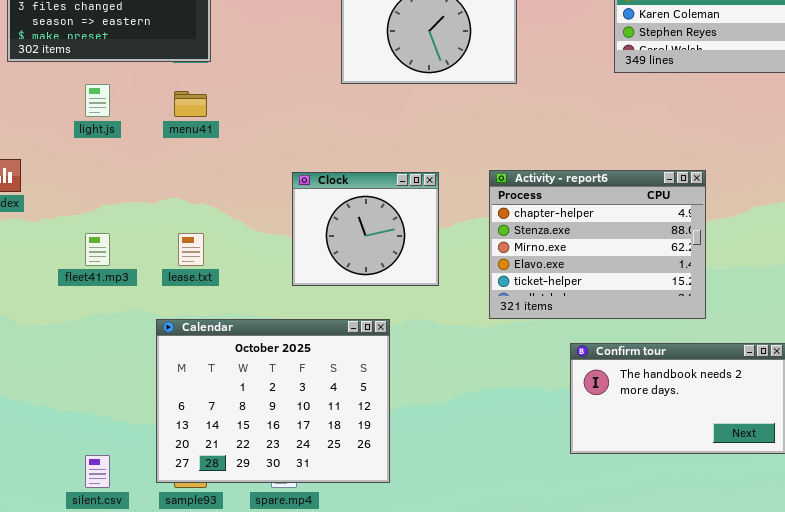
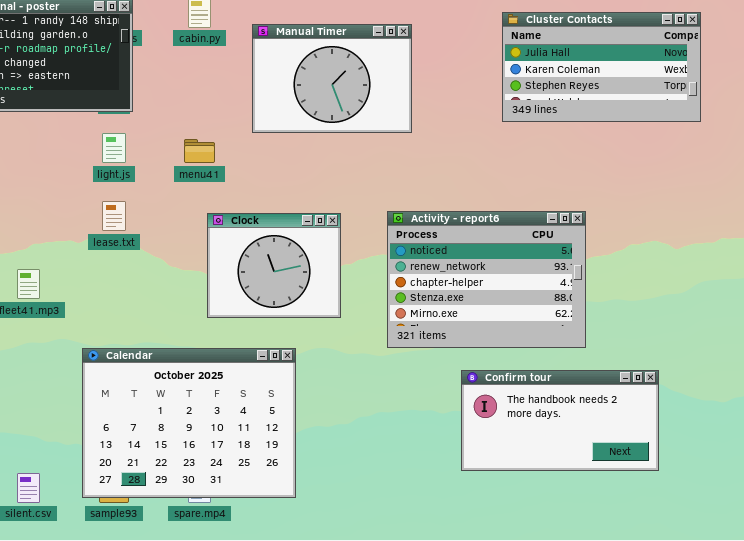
light.js: [85,84,110,117] -> [102,133,126,163], moved
menu41: [174,91,207,117] -> [184,139,215,163], moved
Activity - report6: [489,170,706,319] -> [387,211,586,348], scrolled up 2 rows
lease.txt: [178,233,204,266] -> [102,201,126,231], moved

